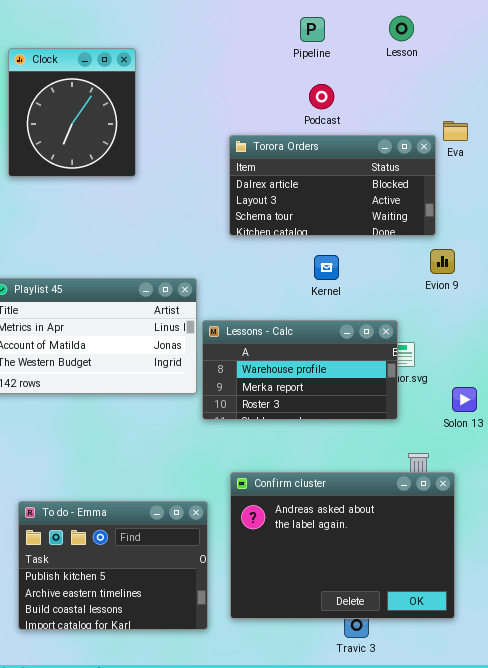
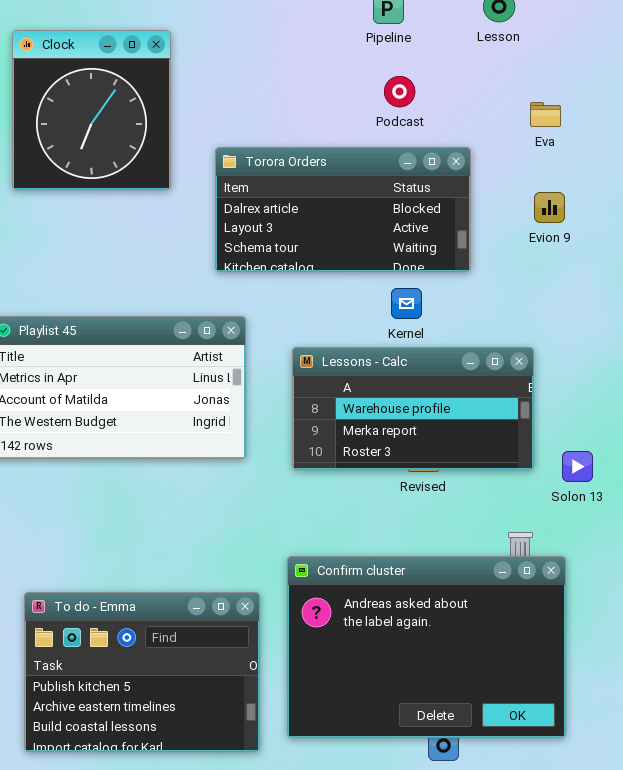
Eva: [443,121,468,141] -> [530,102,561,127], moved
Torora Orders: [229,135,436,236] -> [215,147,471,272], moved
Evion 9: [430,249,455,274] -> [534,192,565,223], moved
Lessons - Calc: [202,320,398,420] -> [292,347,534,470], moved

